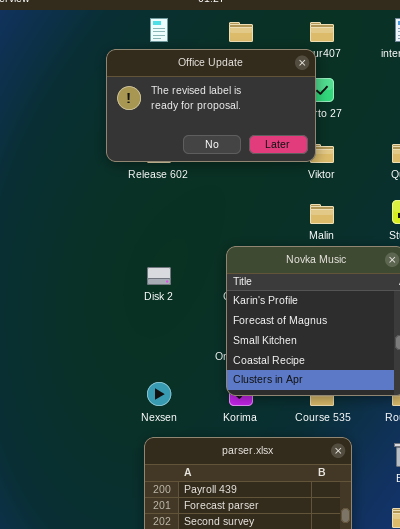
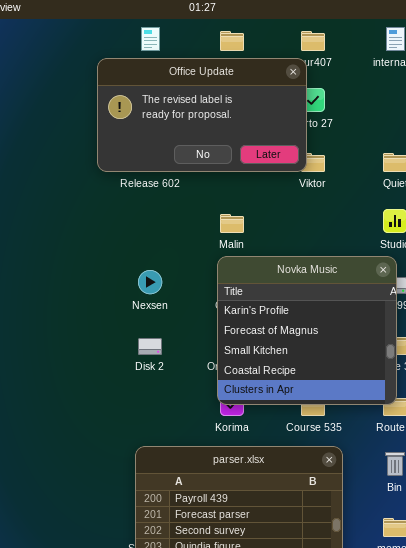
Malin: [310,204,334,224] -> [220,214,244,233], moved
Disk 2: [147,267,171,285] -> [138,338,162,355], moved
Nexsen: [147,382,171,406] -> [138,270,162,294], moved

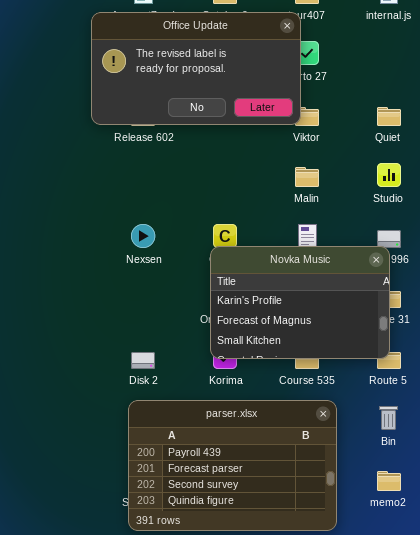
Malin: [220,214,244,233] -> [295,167,319,187], moved
Novka Music: [217,256,397,405] -> [210,246,390,359], resized
Disk 2: [138,338,162,355] -> [131,352,155,369], moved

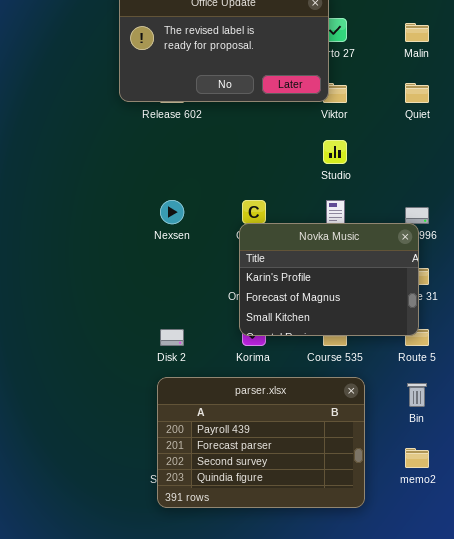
Studio: [377,163,401,187] -> [323,140,347,164], moved
Malin: [295,167,319,187] -> [405,23,429,42], moved

